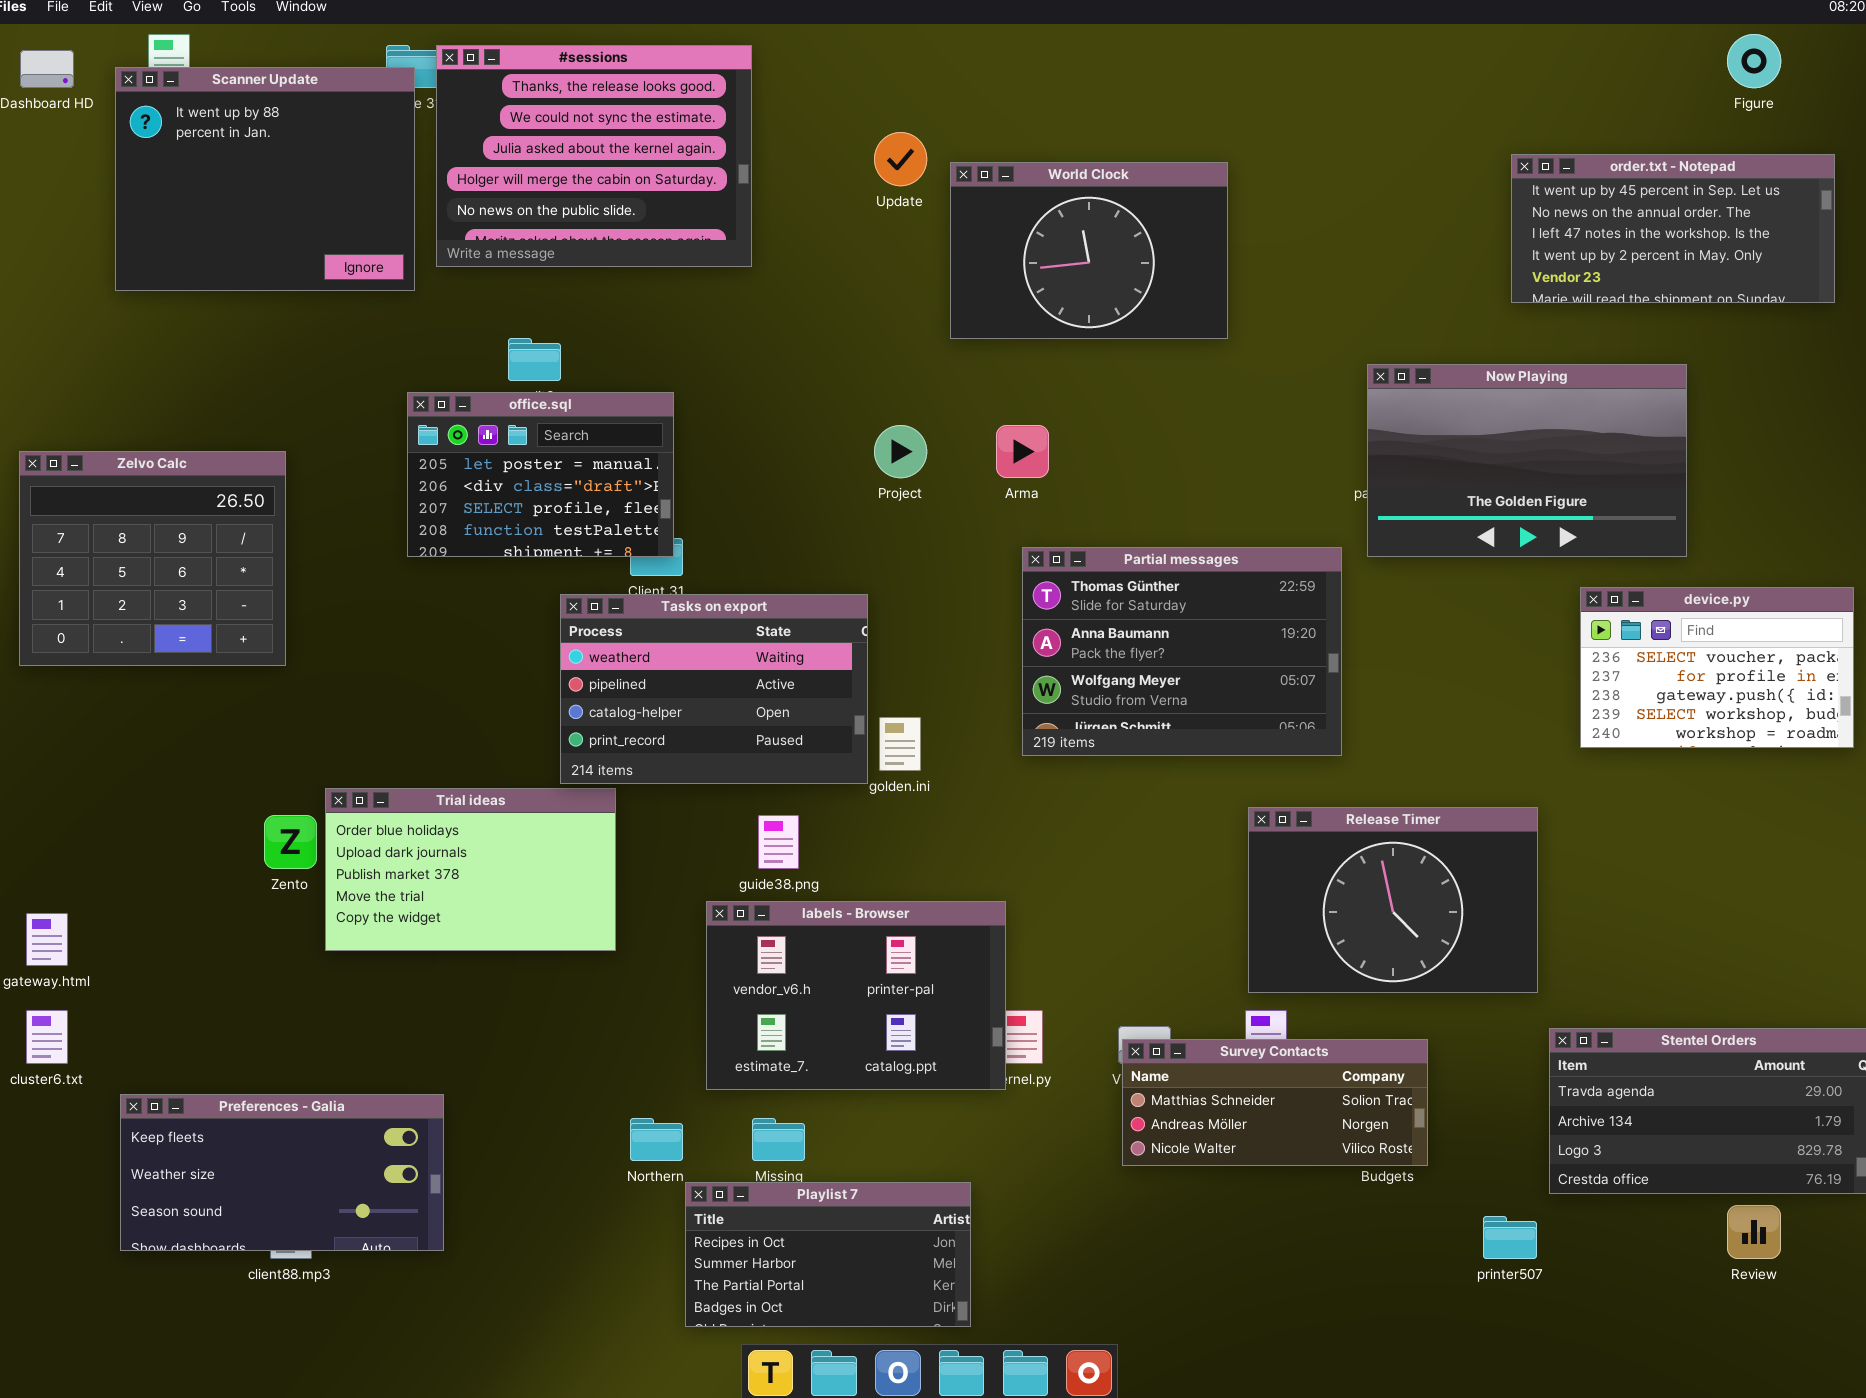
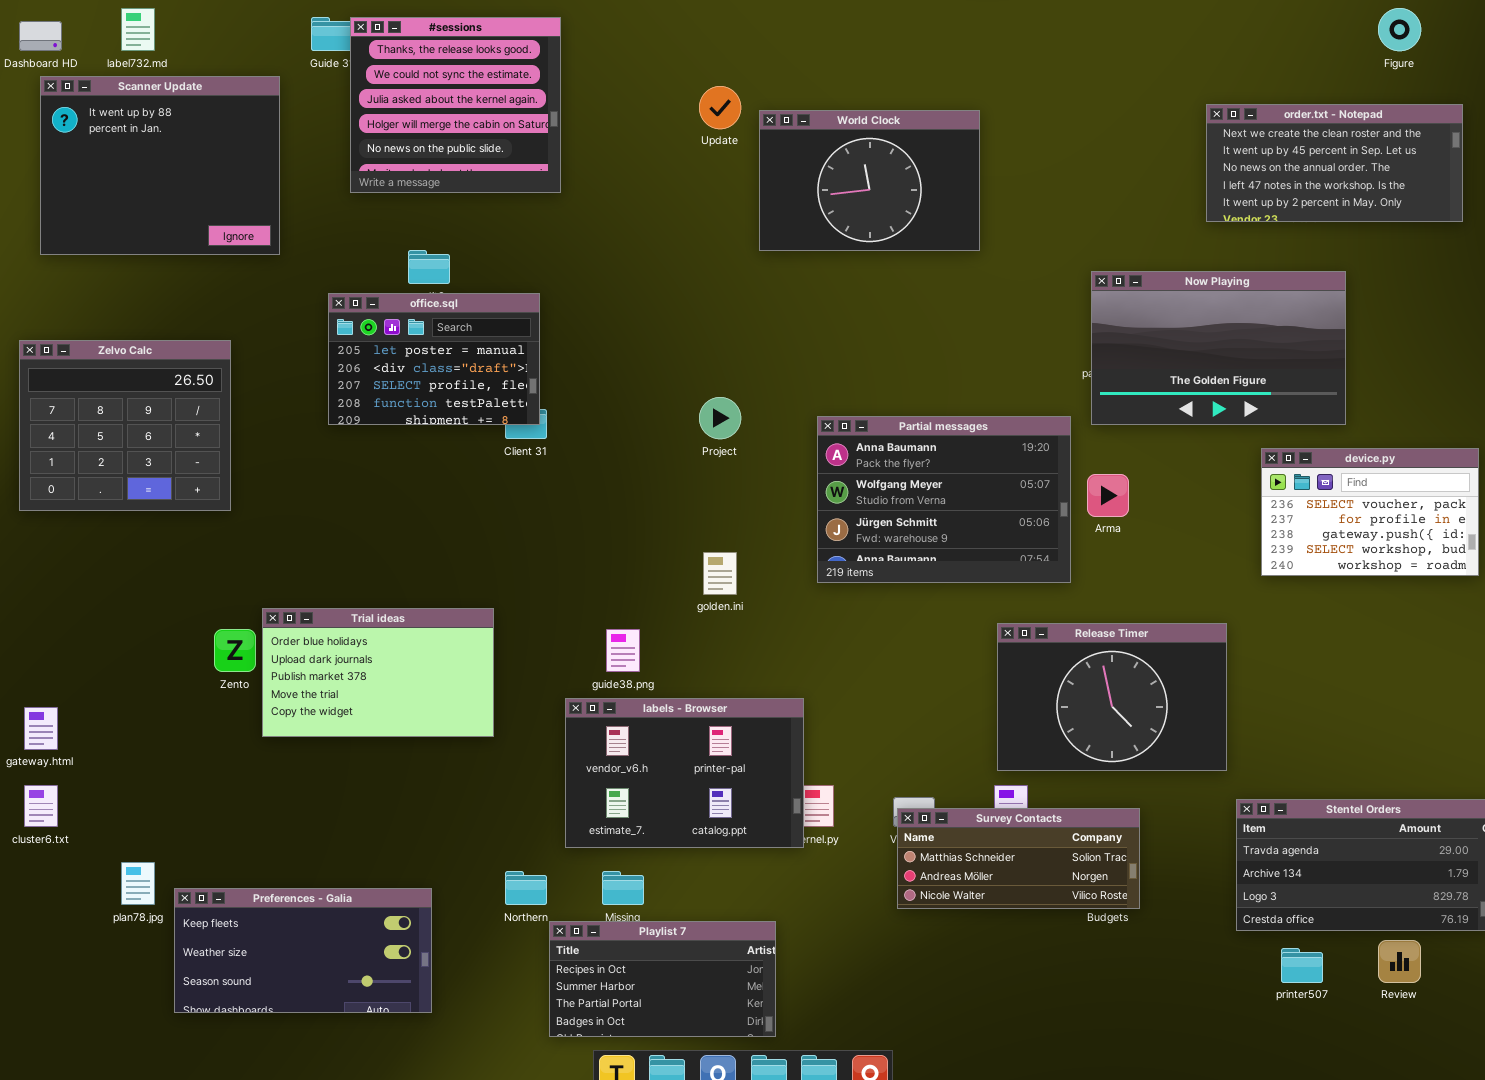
#sessions: [436,45,752,267] -> [350,17,561,193], resized
Scanner Update: [115,67,415,291] -> [40,76,280,255], moved
order.txt - Notepad: [1511,154,1835,303] -> [1206,104,1463,222], scrolled up 1 row
Project: [874,425,927,478] -> [699,397,741,439], moved
Arma: [996,425,1049,478] -> [1087,474,1129,517], moved
Partial messages: [1022,547,1342,756] -> [817,416,1071,583], scrolled down 1 row
Tasks on export: [560,594,868,784] -> none, closed
Preferences - Galia: [120,1094,444,1251] -> [174,888,432,1013], moved
printer507: [1483,1216,1537,1259] -> [1281,948,1323,983], moved

